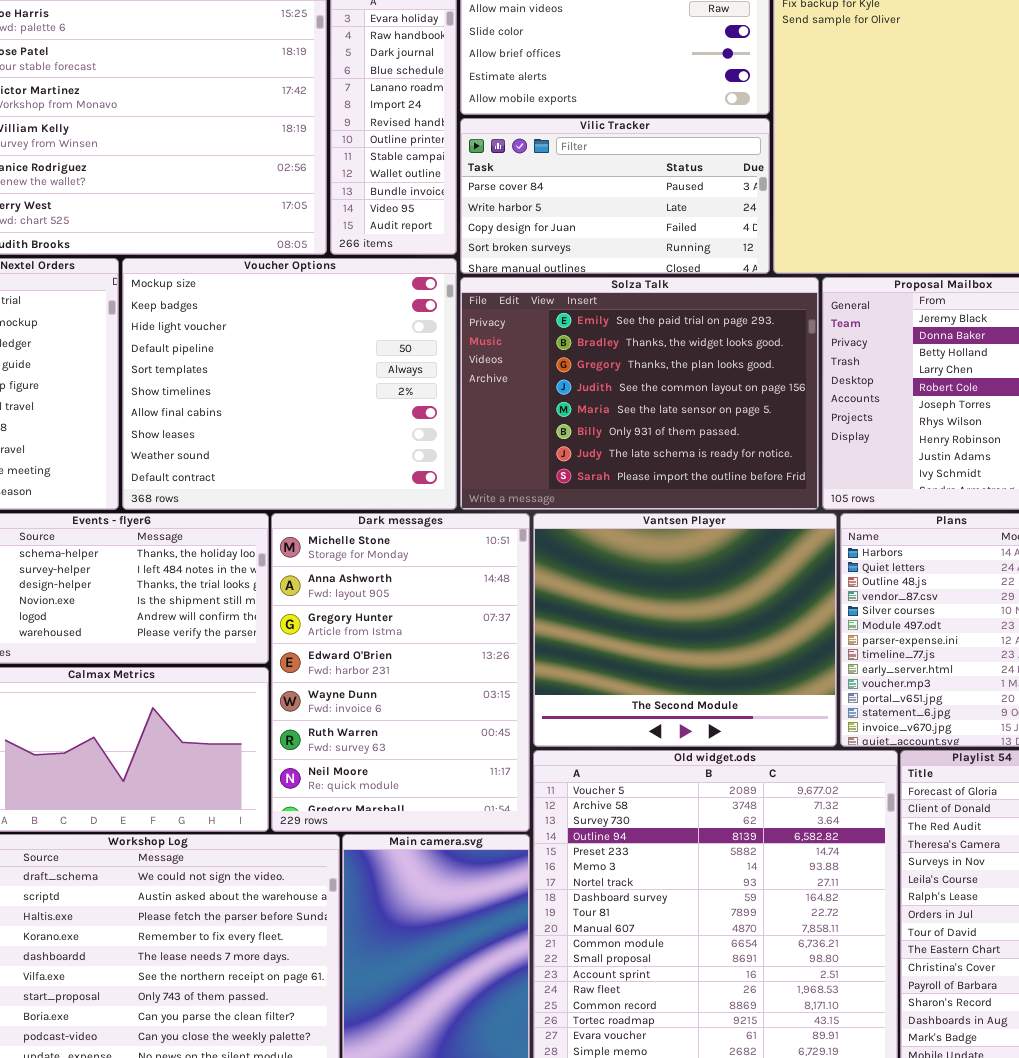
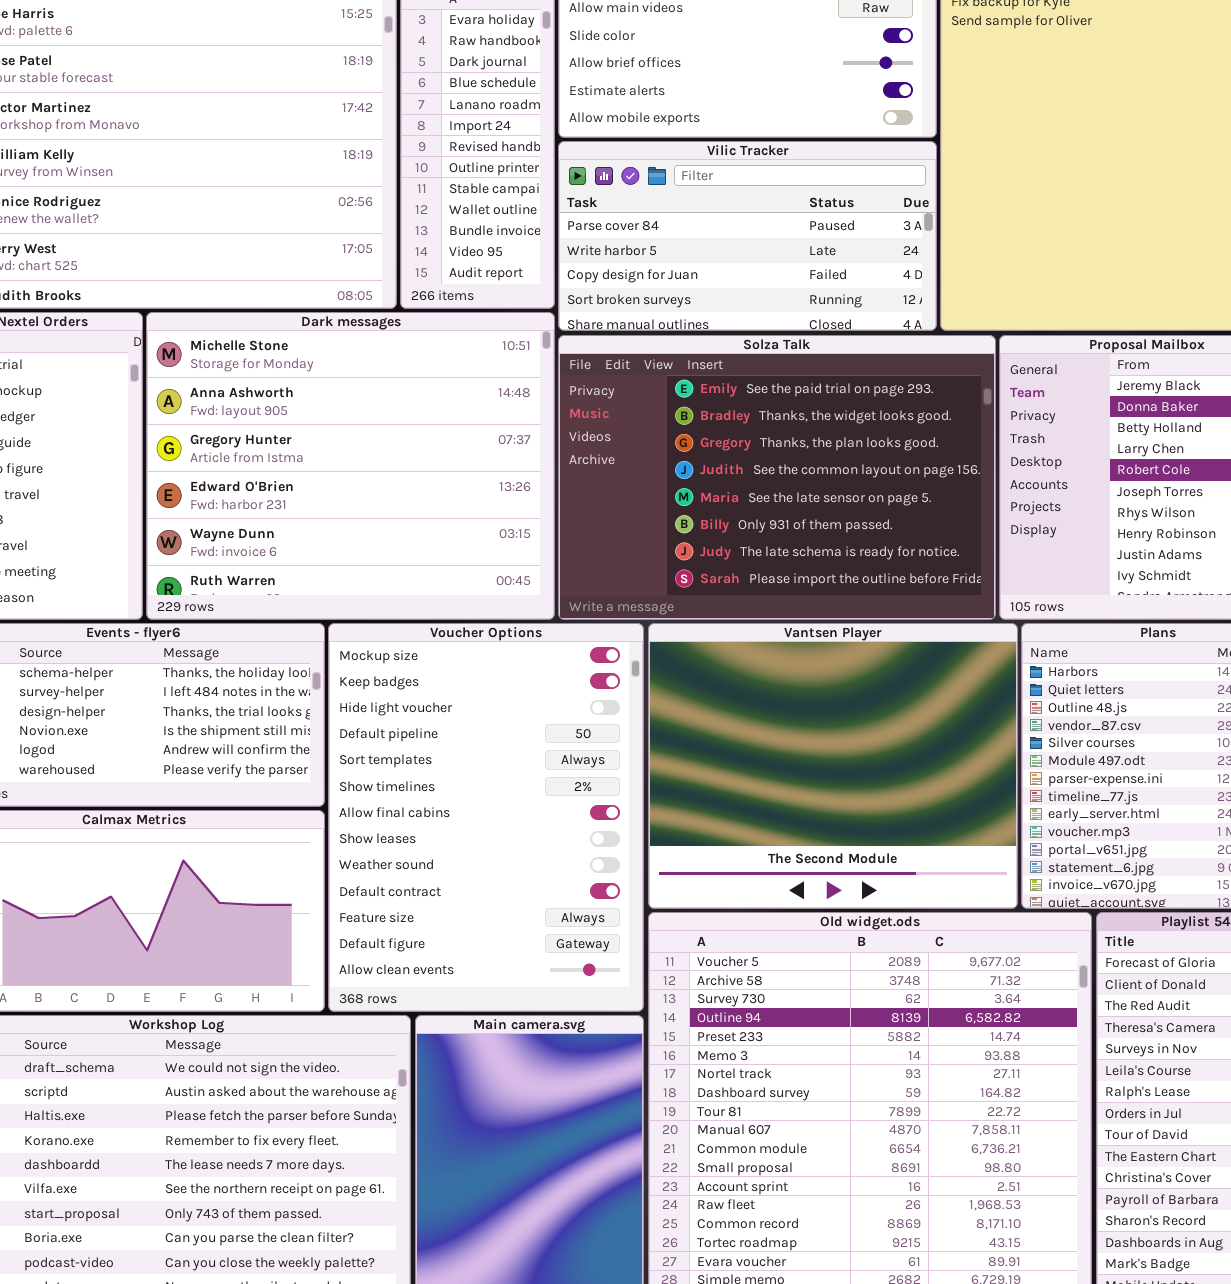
Voucher Options: [122,258,457,510] -> [328,623,644,1012], moved, resized
Dark messages: [271,513,530,832] -> [146,312,555,620], moved, resized

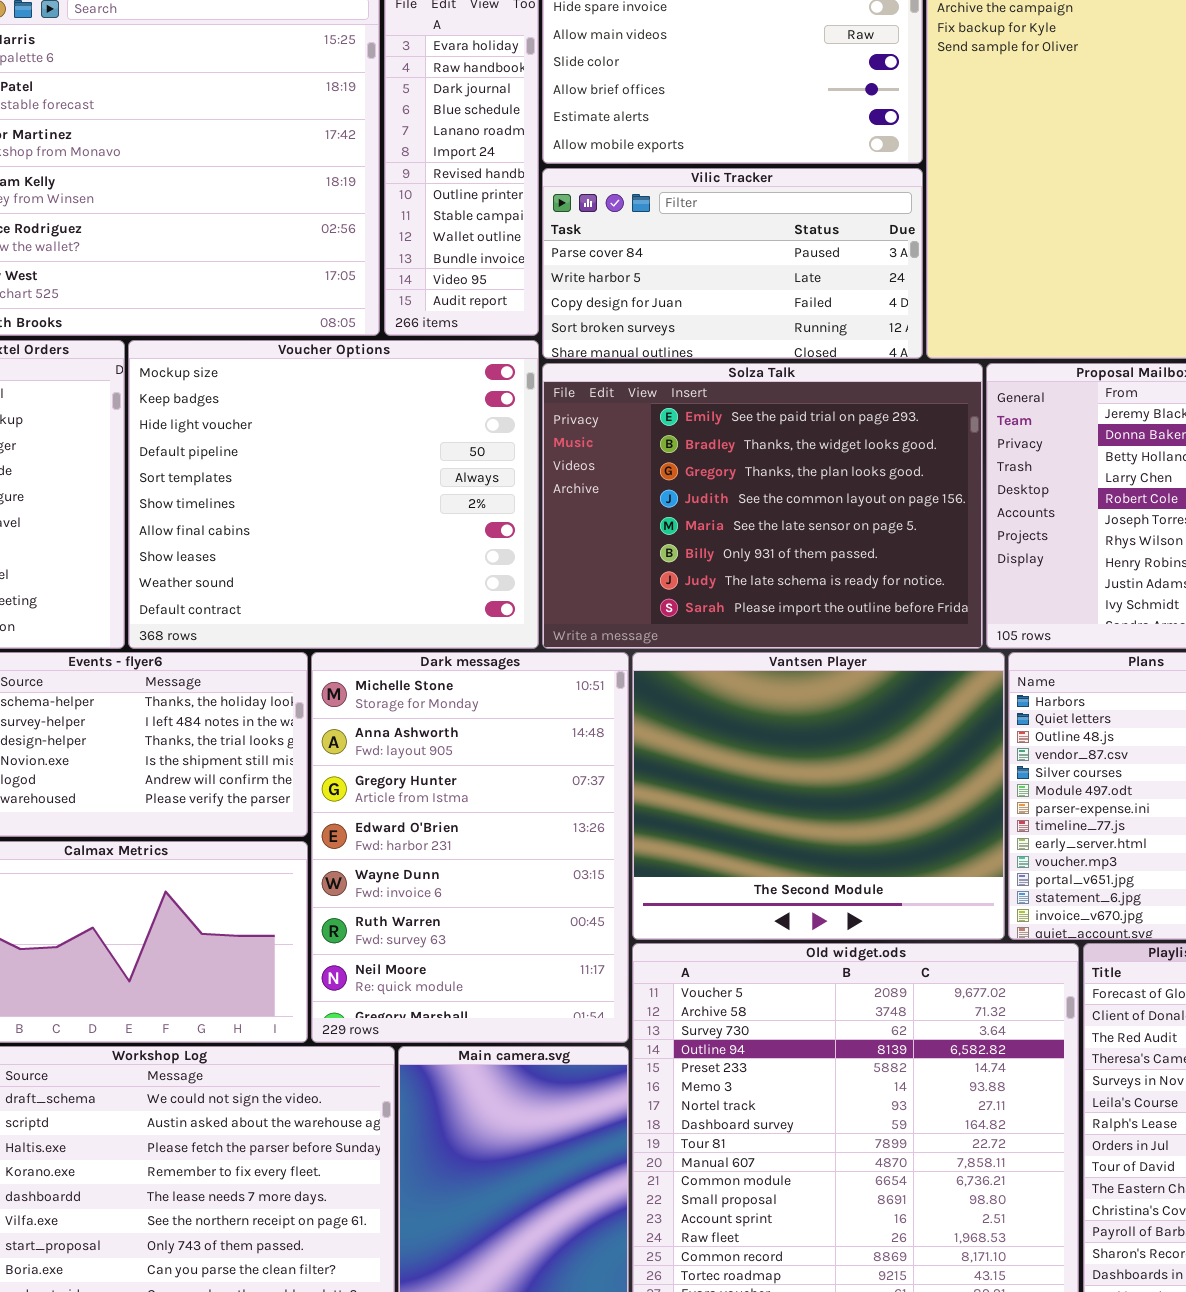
Dark messages: [146,312,555,620] -> [311,652,629,1043], moved, resized
Voucher Options: [328,623,644,1012] -> [128,340,539,649], moved, resized

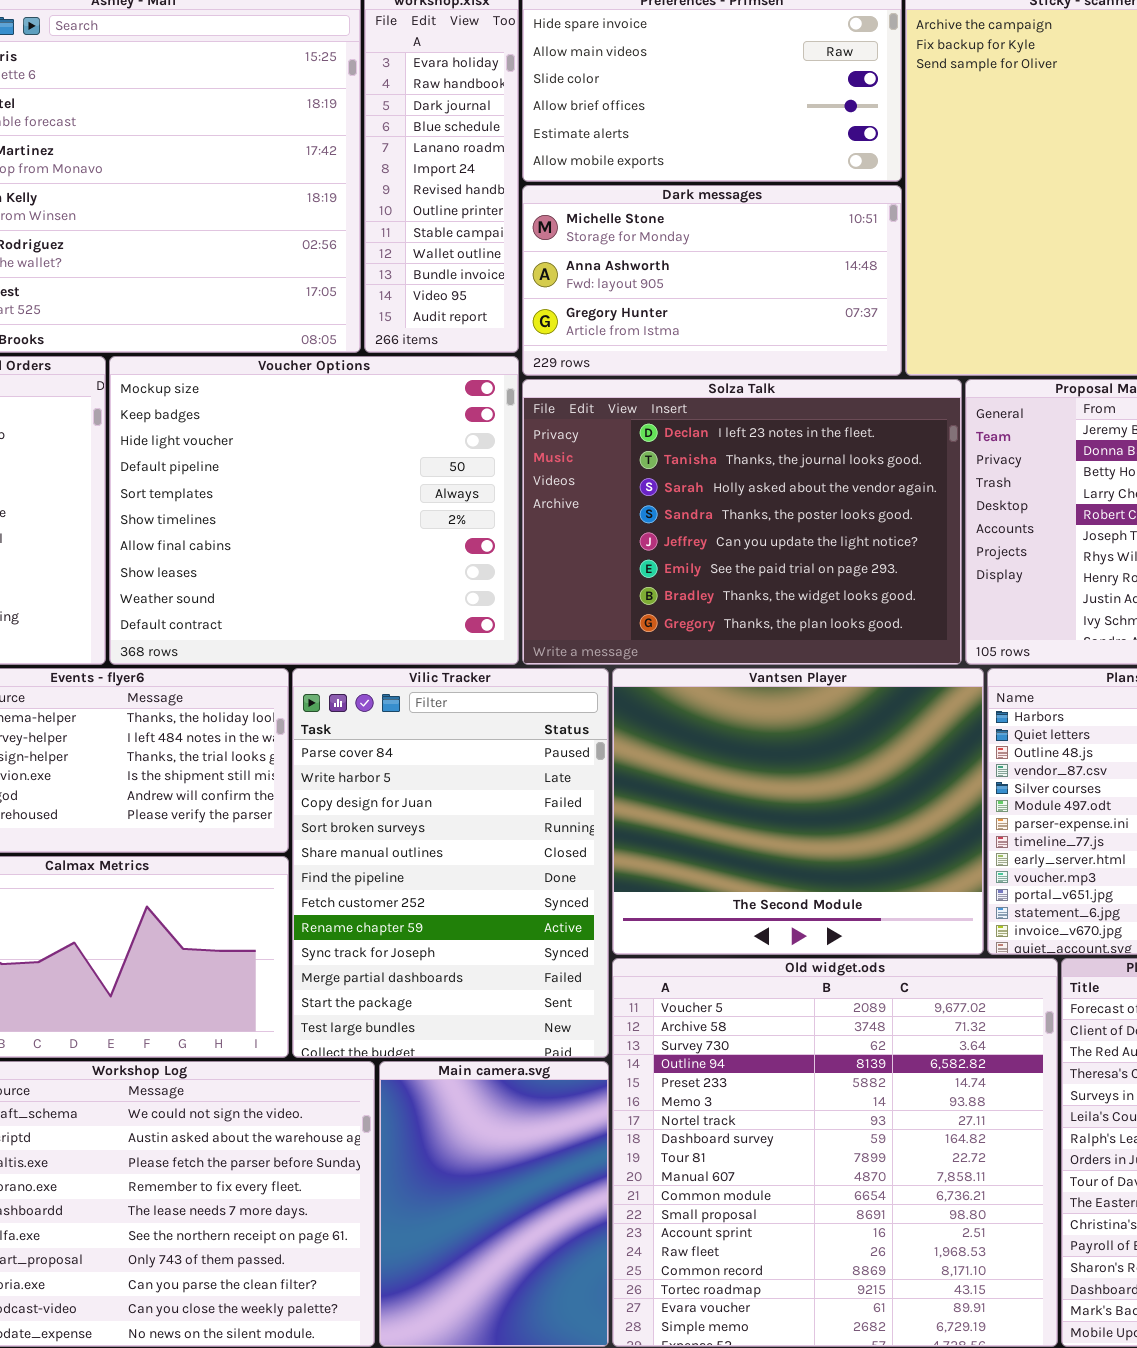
Vilic Tracker: [542,168,923,359] -> [292,668,609,1058], moved, resized
Solza Talk: [542,363,983,649] -> [522,379,962,665], scrolled up 5 rows
Dark messages: [311,652,629,1043] -> [522,185,902,376], moved, resized

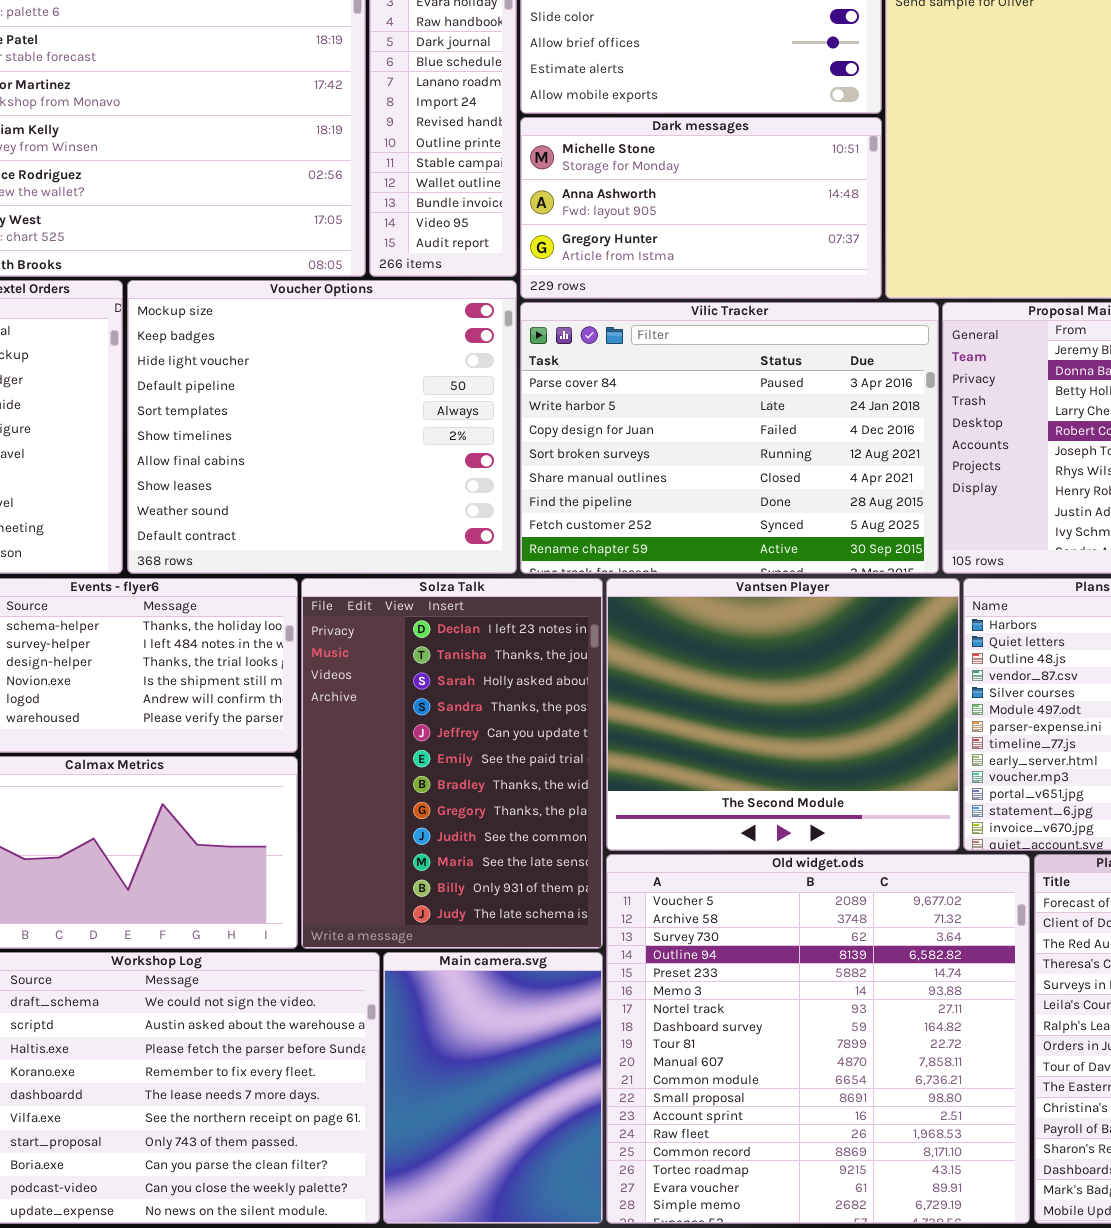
Solza Talk: [522,379,962,665] -> [301,578,603,949], moved, resized
Vilic Tracker: [292,668,609,1058] -> [520,302,939,574], moved, resized

